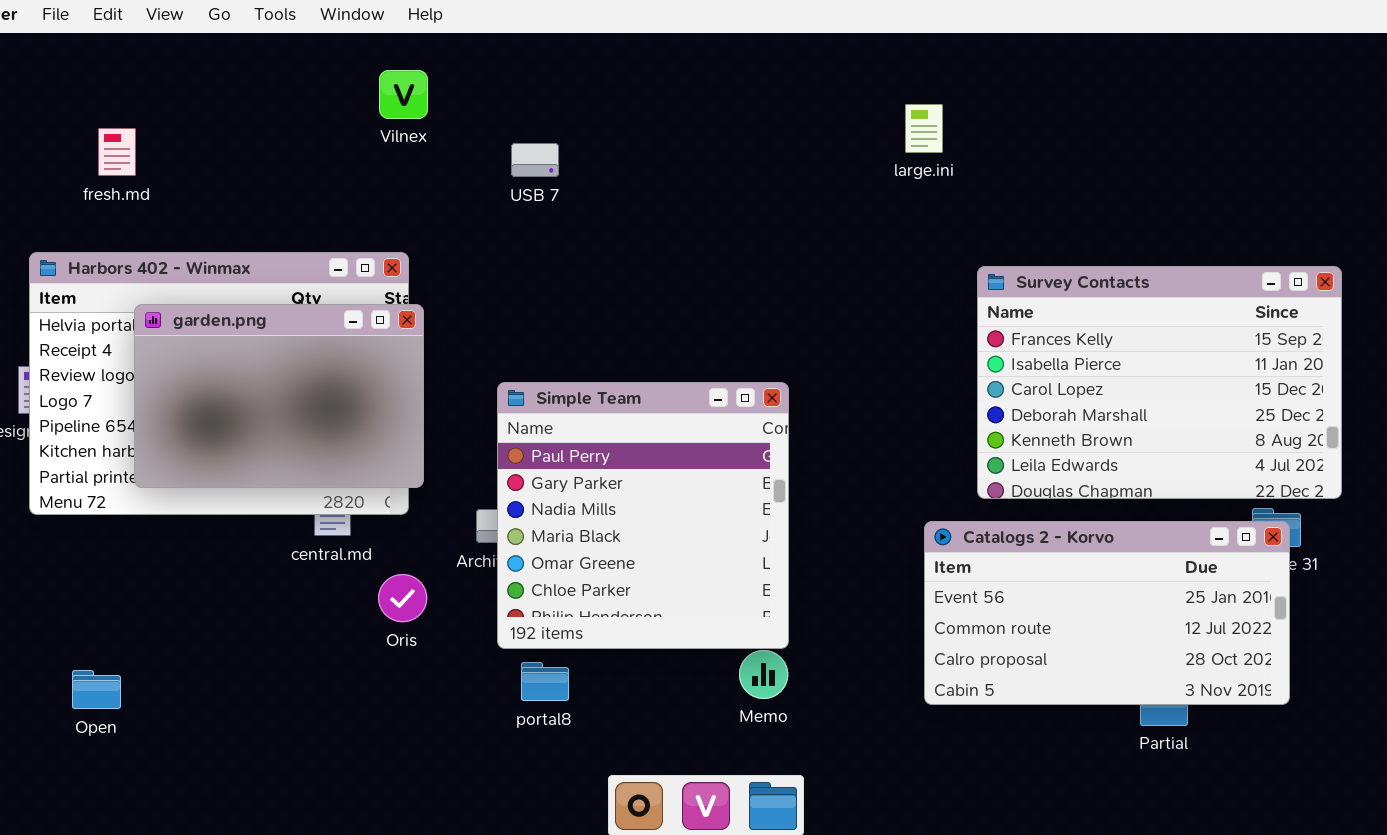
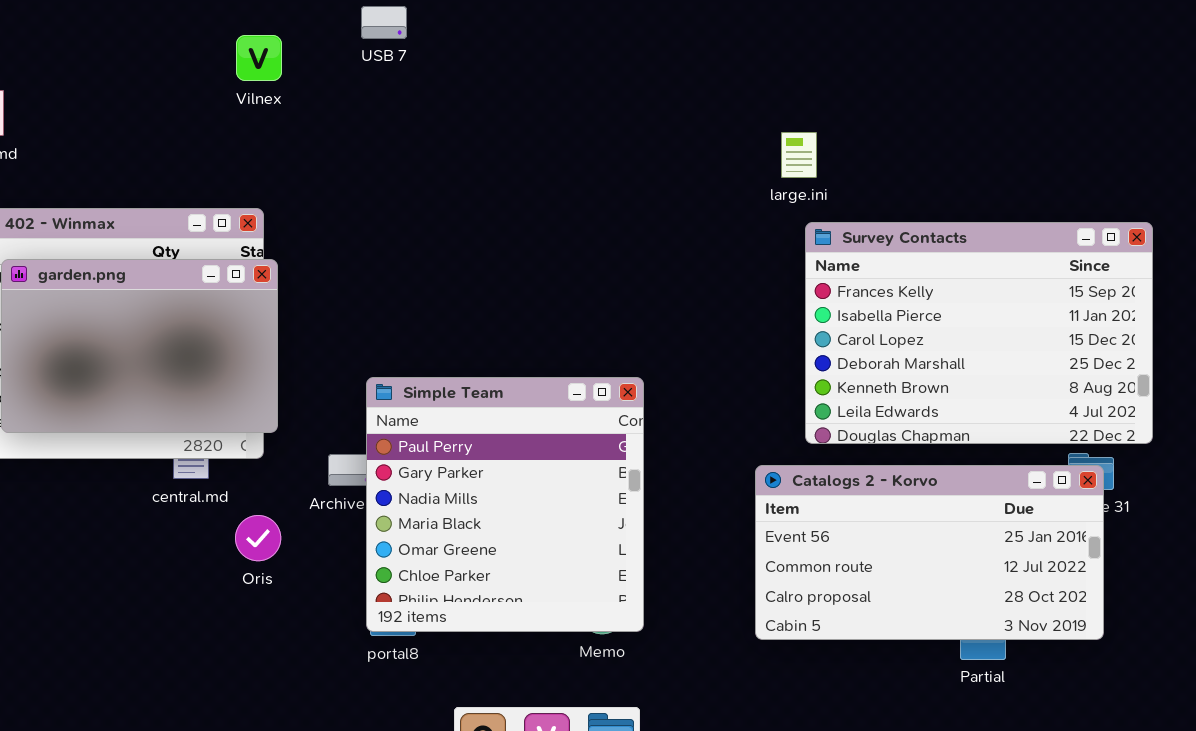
large.ini: [905,104,943,153] -> [781,132,817,178], moved
USB 7: [511,143,559,177] -> [361,6,407,39], moved
Simple Team: [497,382,789,649] -> [366,377,644,632], moved

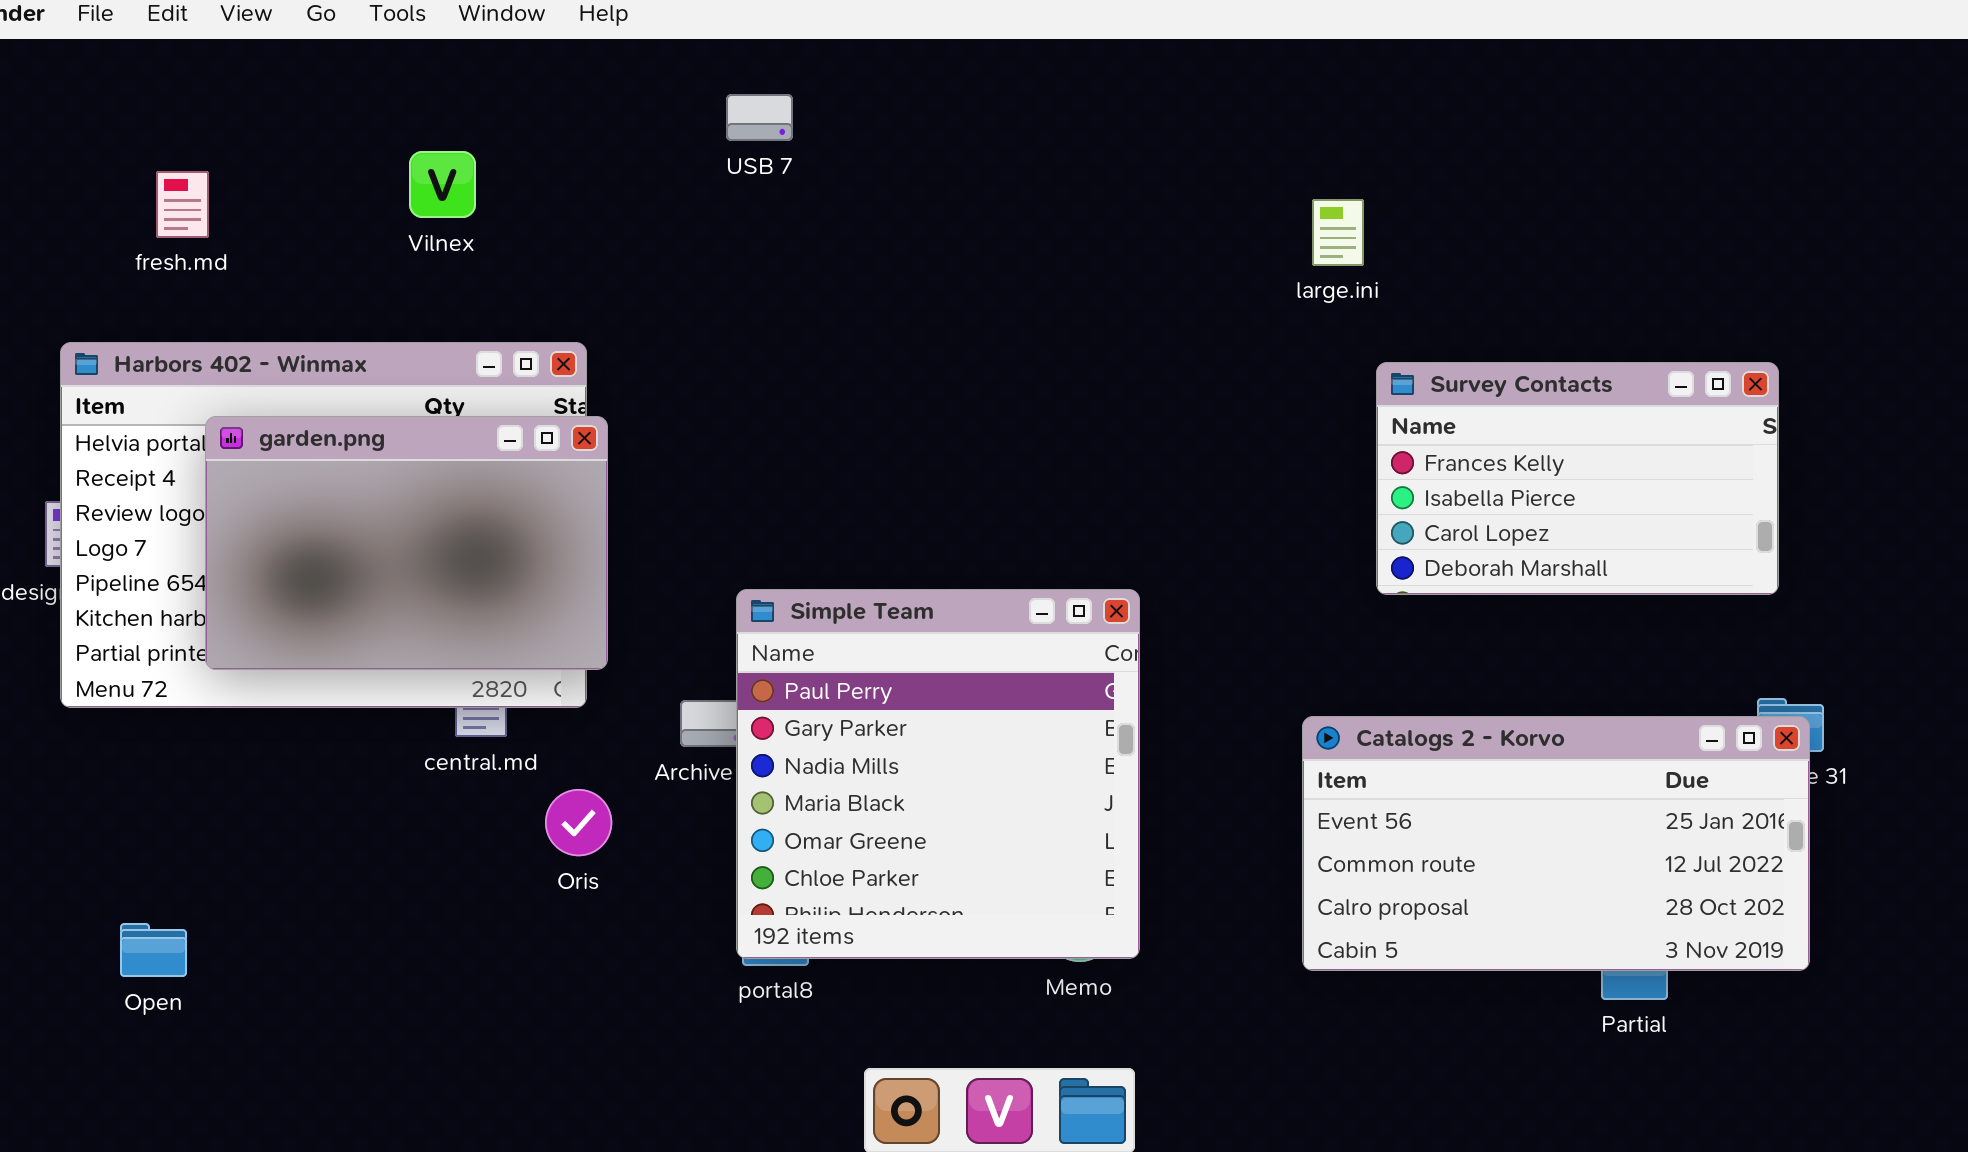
USB 7: [361,6,407,39] -> [726,94,793,141], moved
Vilnex: [236,35,282,81] -> [409,151,476,218], moved
large.ini: [781,132,817,178] -> [1312,199,1364,266], moved
Survey Contacts: [805,222,1153,444] -> [1376,362,1779,595], resized

